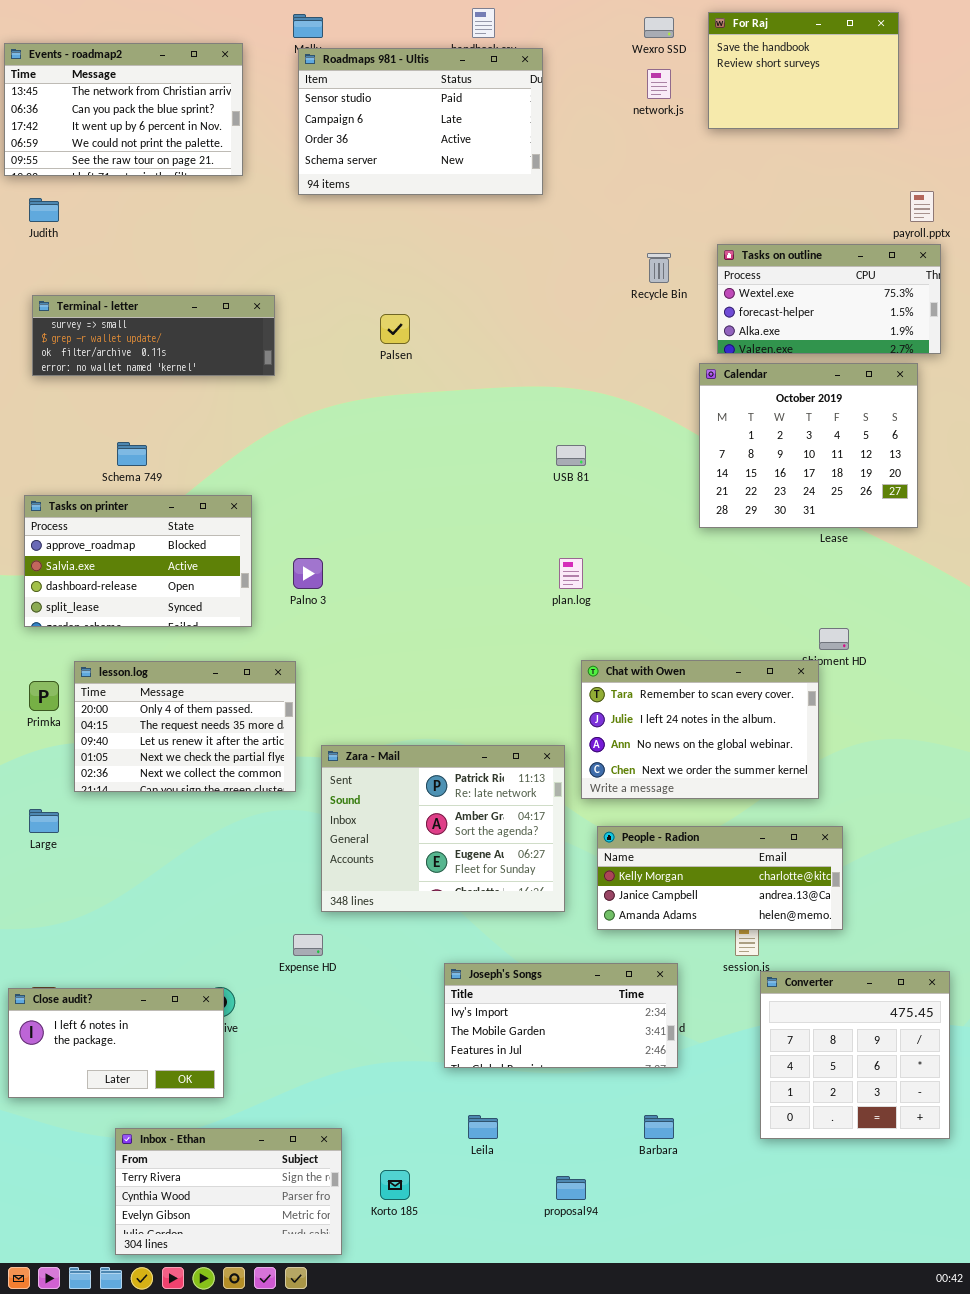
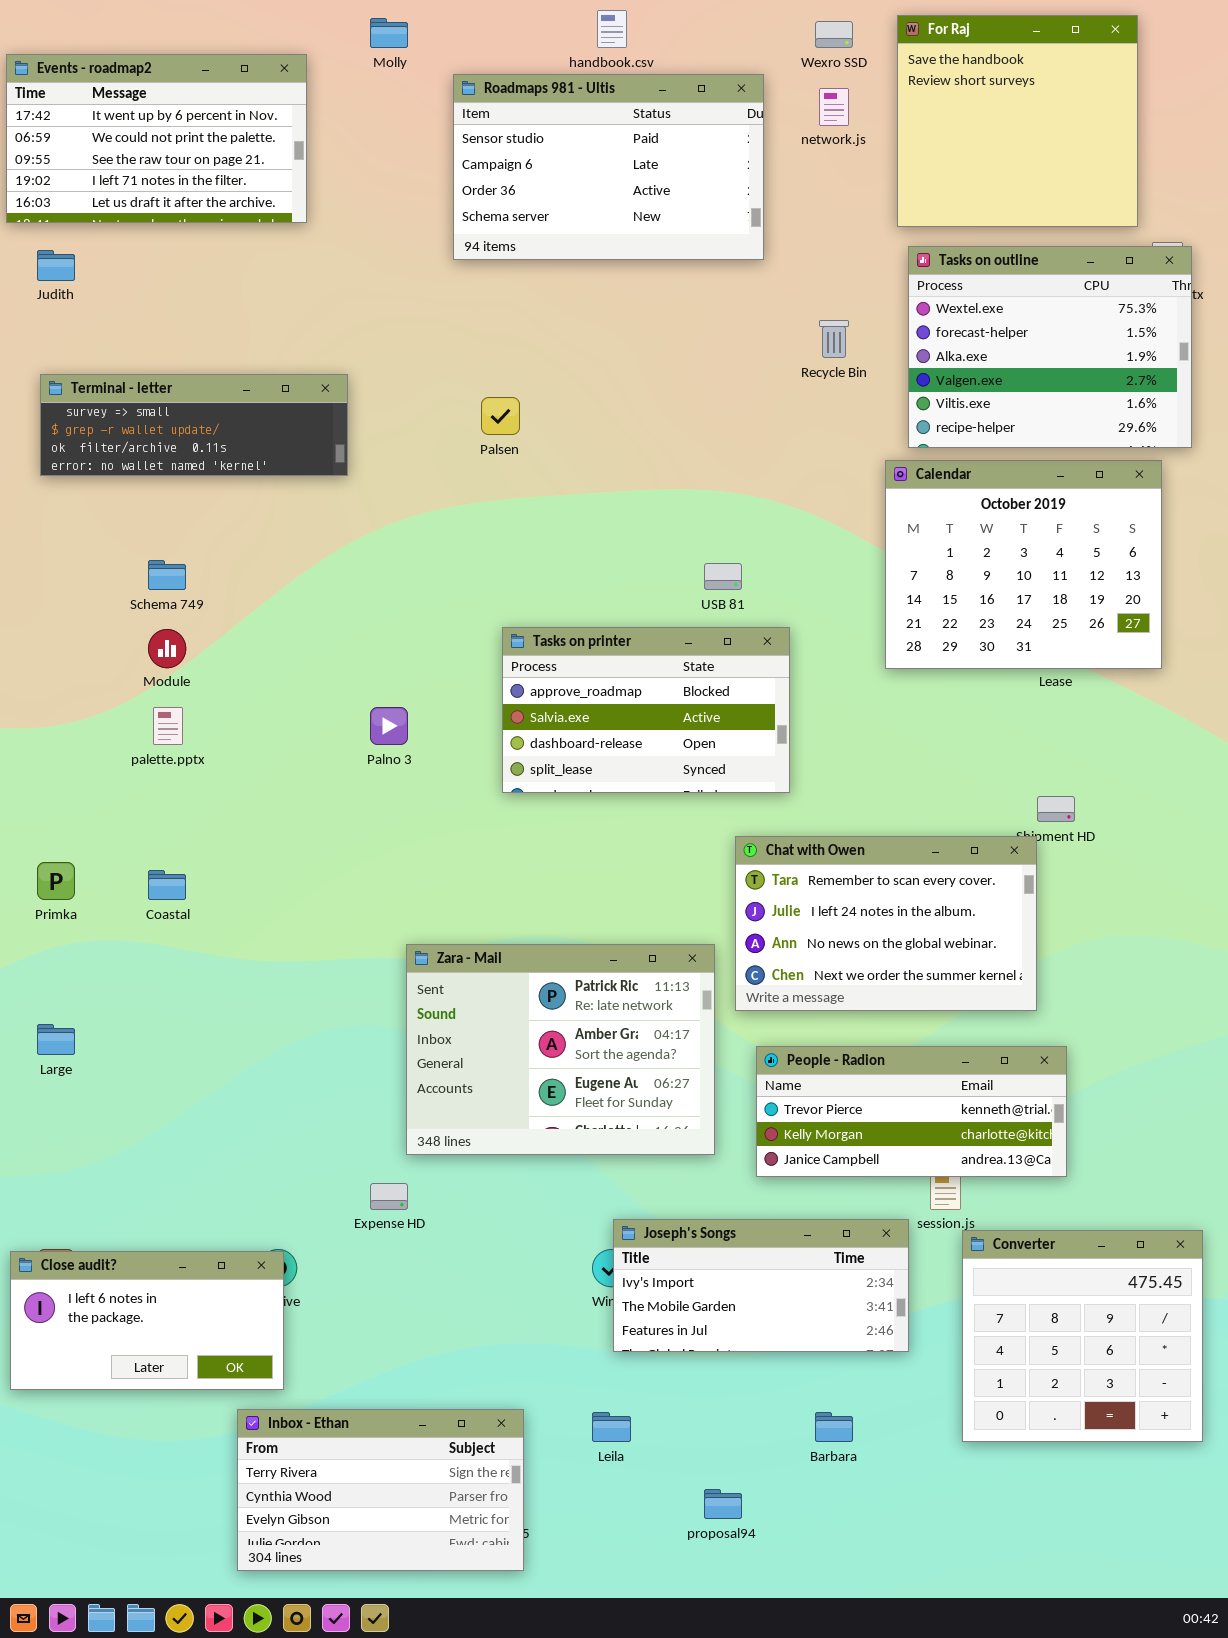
For Raj: [708,12,899,129] -> [897,15,1138,227], resized
Events - roadmap2: [4,43,243,176] -> [6,54,307,223], scrolled down 2 rows
Roadmaps 981 - Ultis: [298,48,543,195] -> [453,74,764,260], moved
Tasks on outline: [717,244,941,354] -> [908,246,1192,448], resized
Tasks on printer: [24,495,252,627] -> [502,627,790,793], moved
lesson.log: [74,661,296,792] -> none, closed
People - Radion: [597,826,843,930] -> [756,1046,1067,1177], scrolled up 1 row
Joseph's Songs: [444,963,678,1068] -> [613,1219,909,1352], moved
Inbox - Ethan: [115,1128,342,1255] -> [237,1409,524,1571], moved

